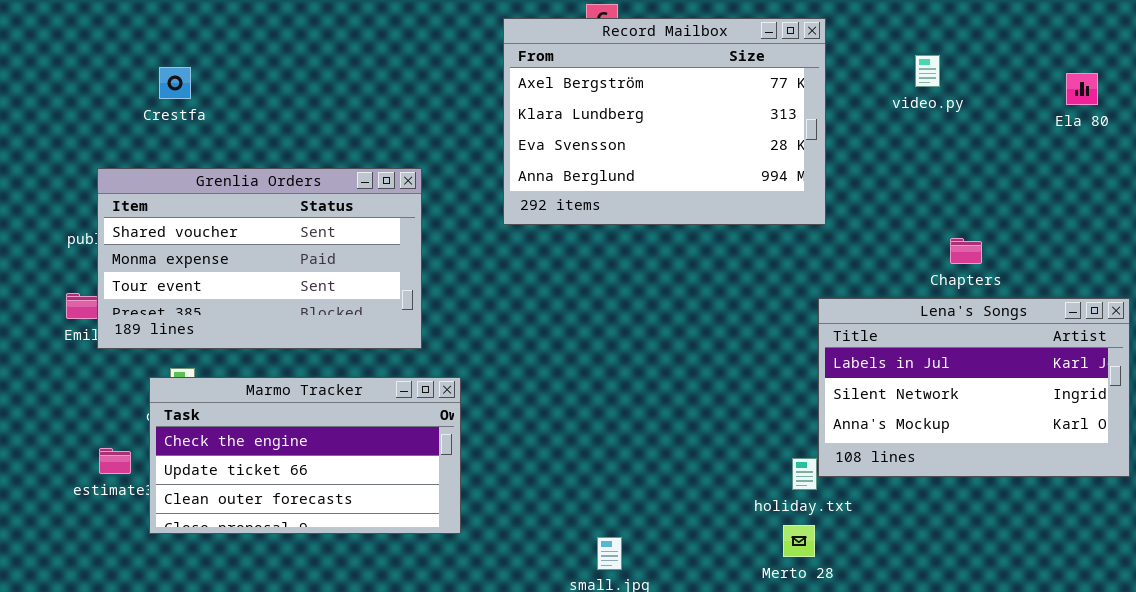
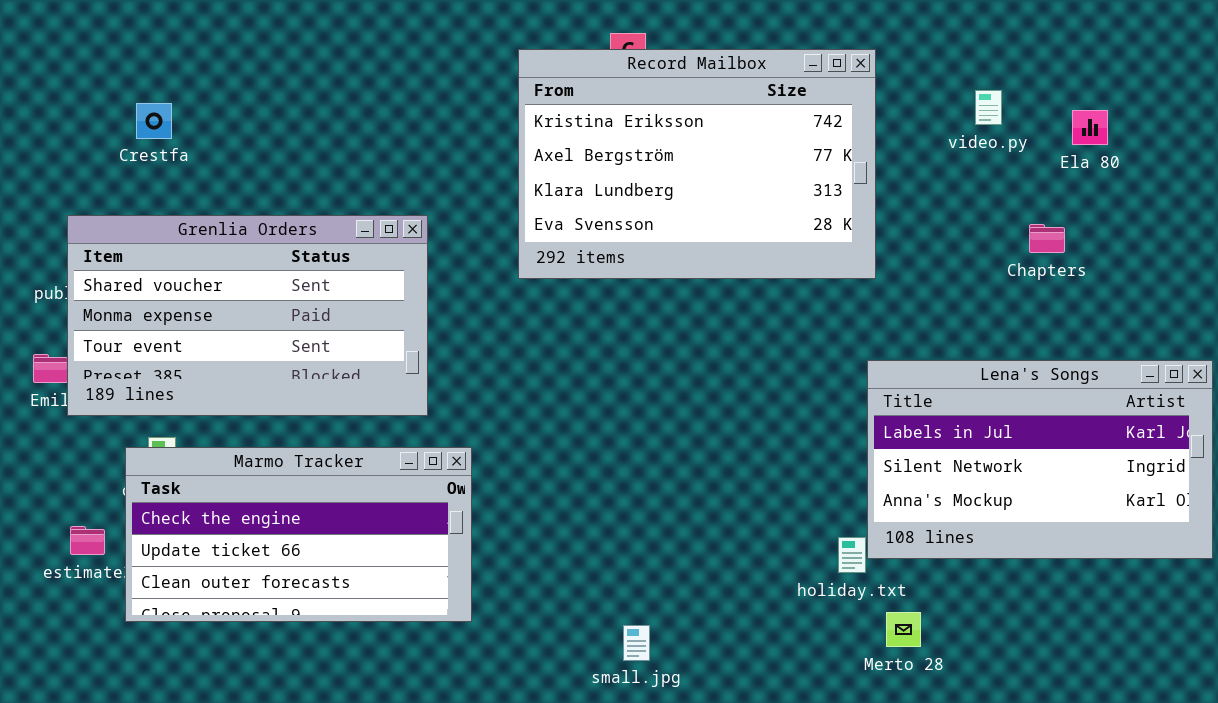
Record Mailbox: [503,18,826,225] -> [518,49,876,279], scrolled up 1 row
Ela 80: [1066,73,1098,105] -> [1072,110,1108,145], moved
Chapters: [950,238,982,264] -> [1029,224,1065,253], moved
Merto 28: [783,525,815,557] -> [886,612,921,647], moved

